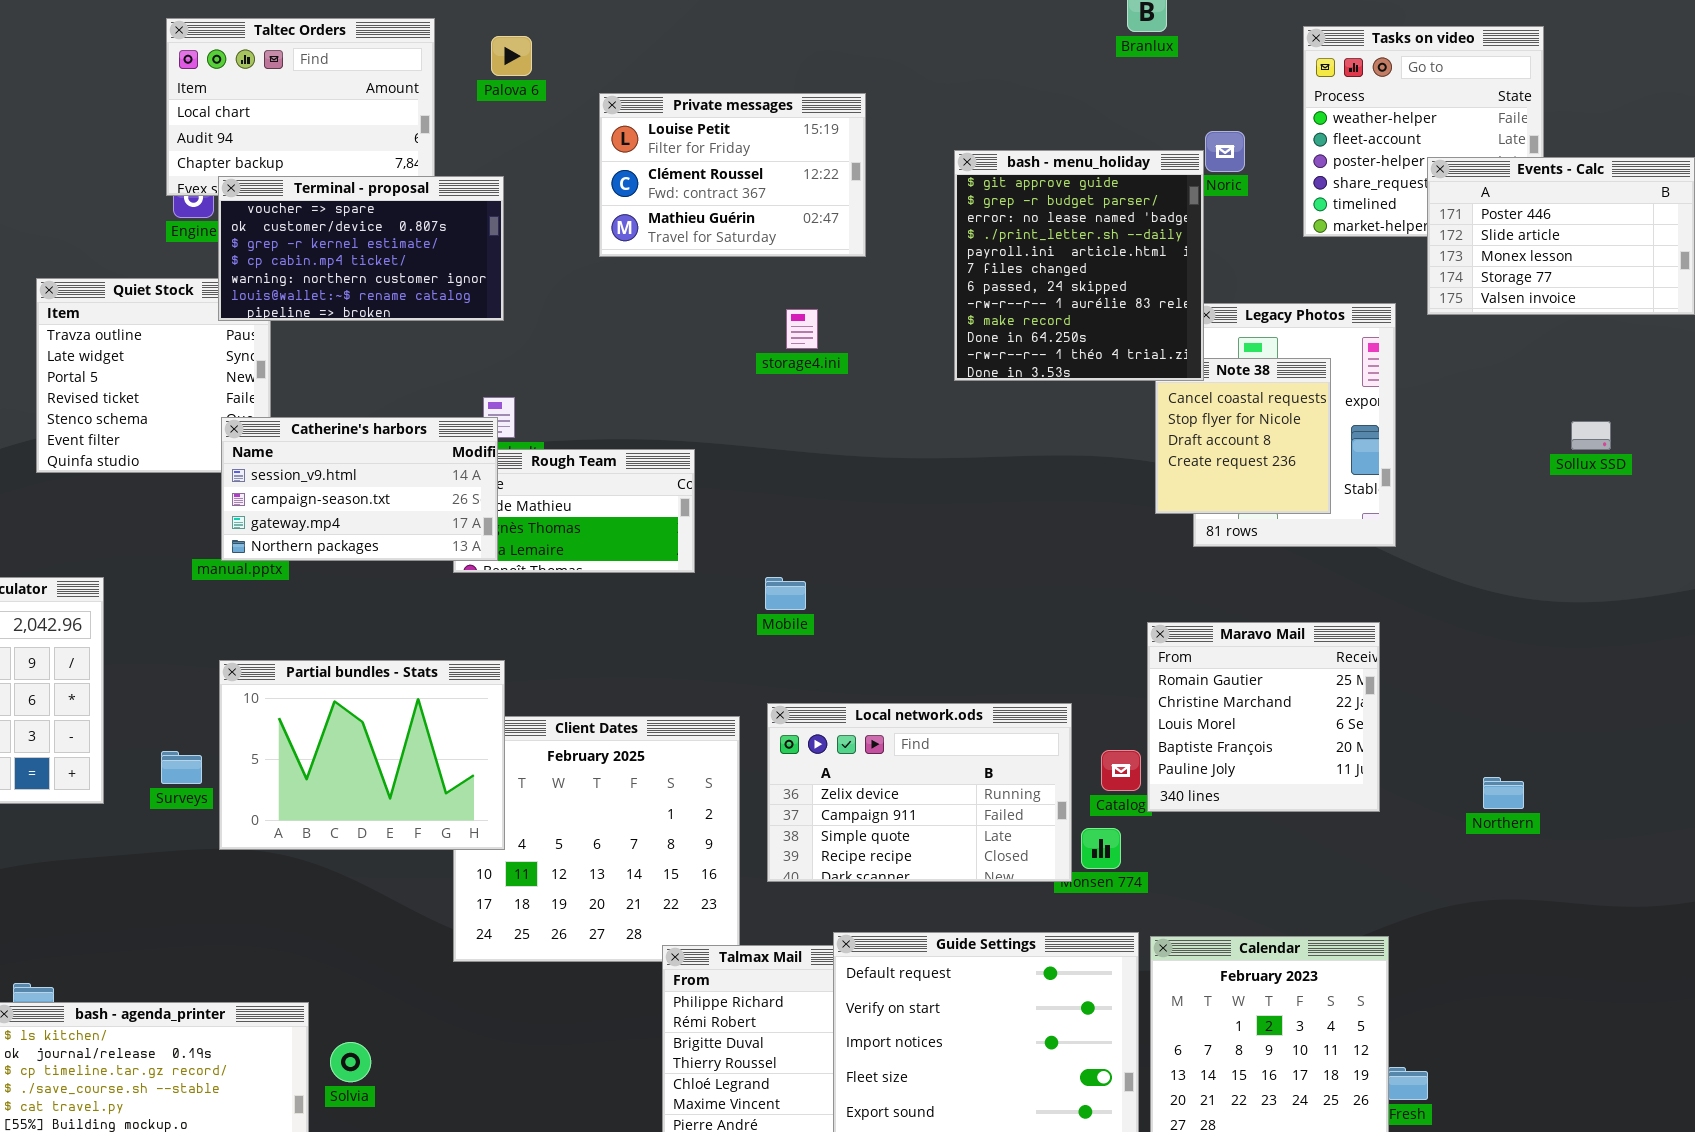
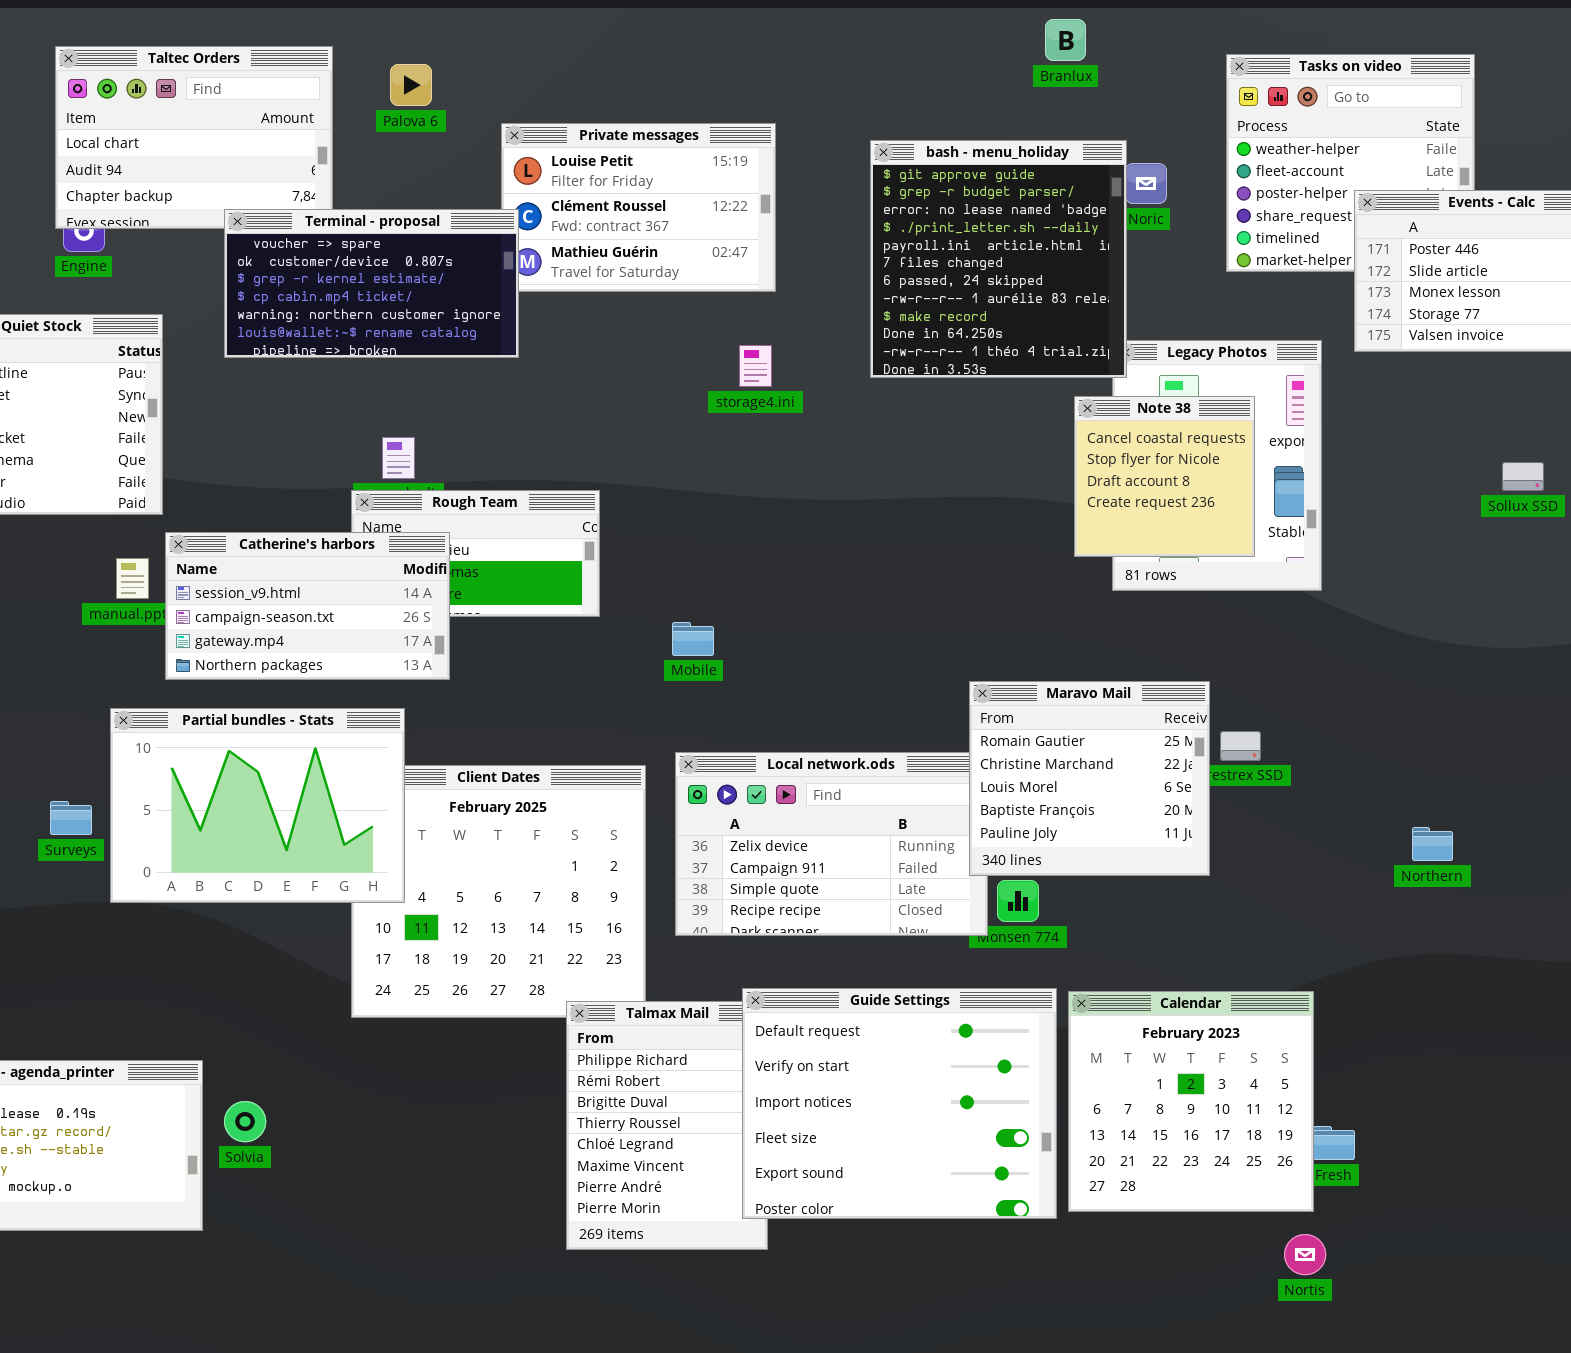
bash - menu_holiday: [954,150,1204,381] -> [870,140,1127,378], moved
Terminal - proposal: [218,176,504,321] -> [224,209,519,358], moved
storage4.ini: [786,309,818,349] -> [739,345,772,387], moved
Catherine's harbors: [221,417,498,561] -> [165,532,450,680], moved
Maravo Mail: [1147,622,1380,812] -> [969,681,1210,876], moved

